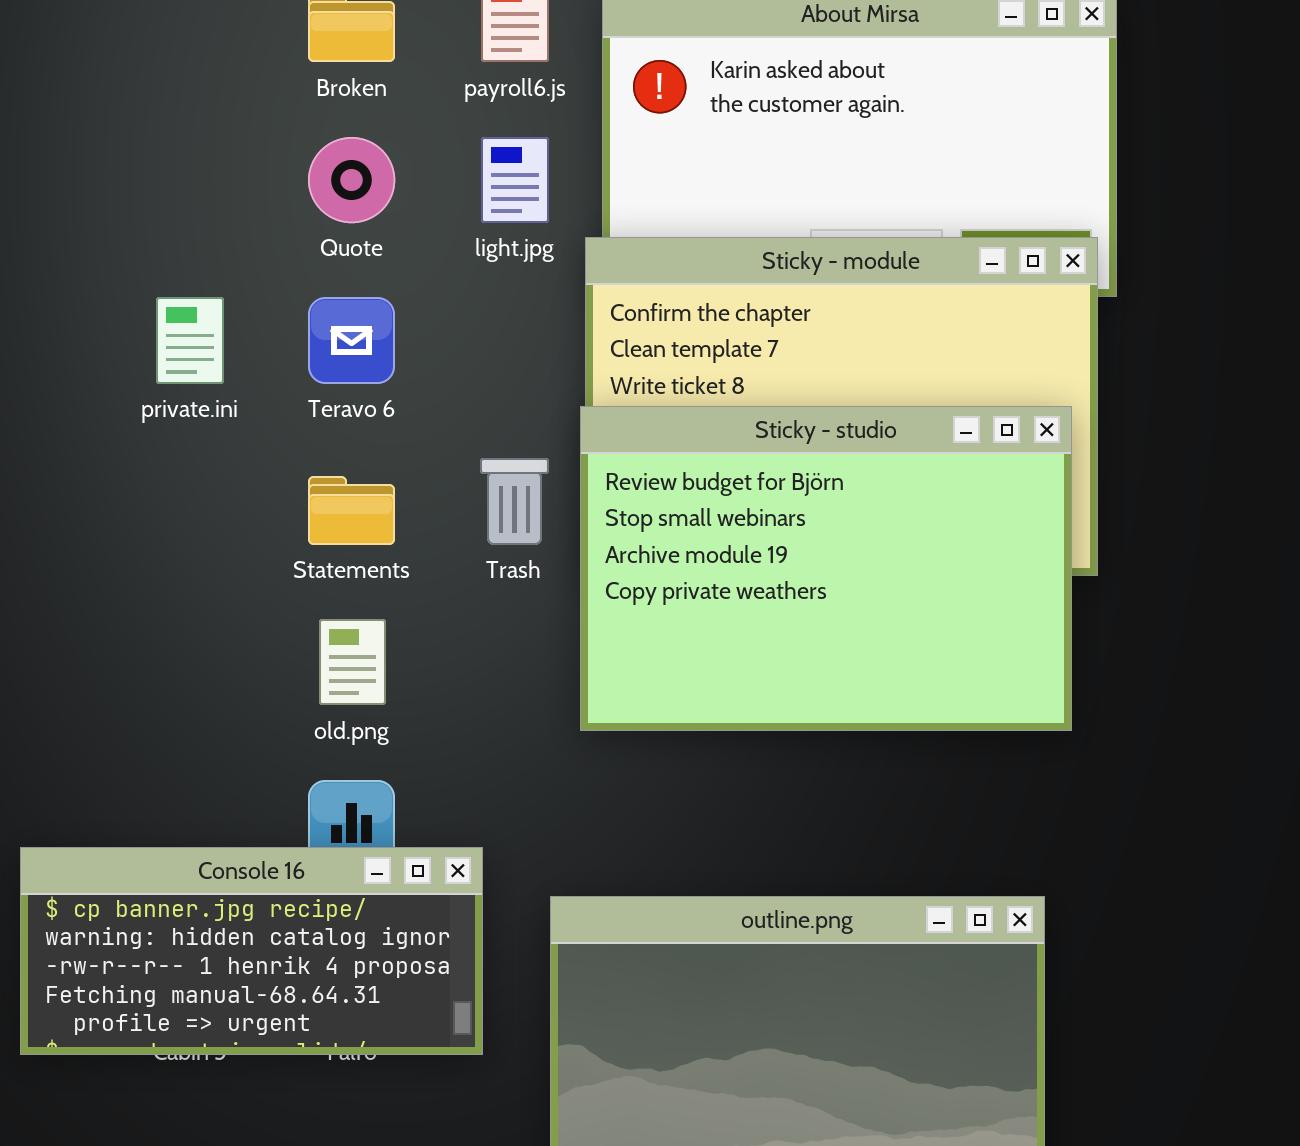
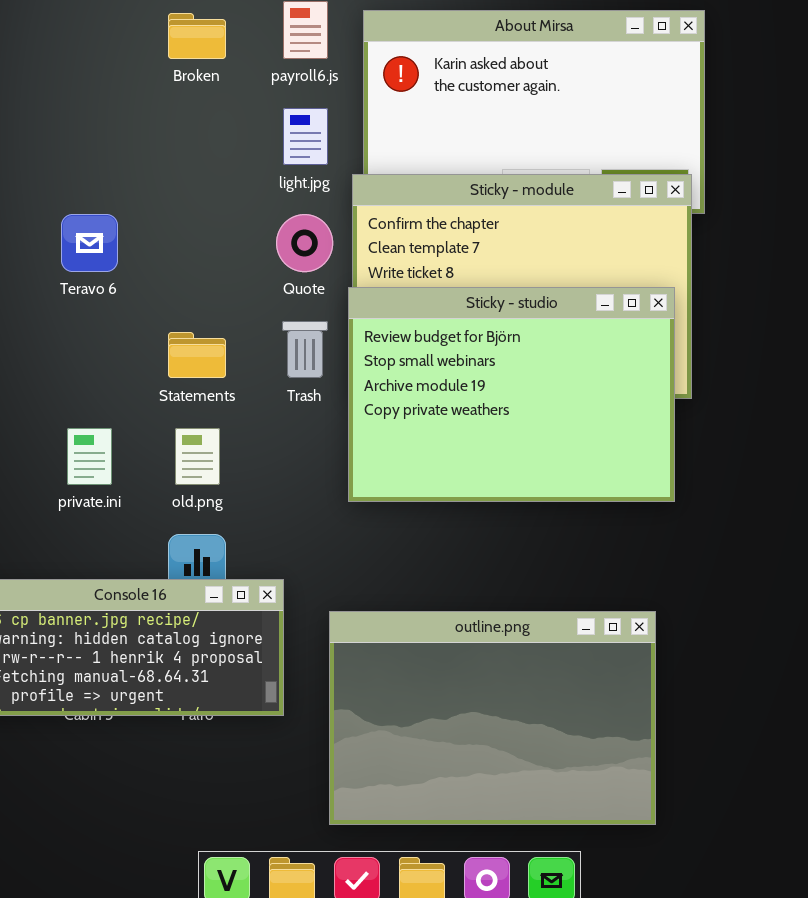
Quote: [308,137,395,223] -> [276,214,333,272], moved
private.ini: [156,297,224,384] -> [67,428,112,485], moved
Teravo 6: [308,297,395,384] -> [61,214,118,272], moved

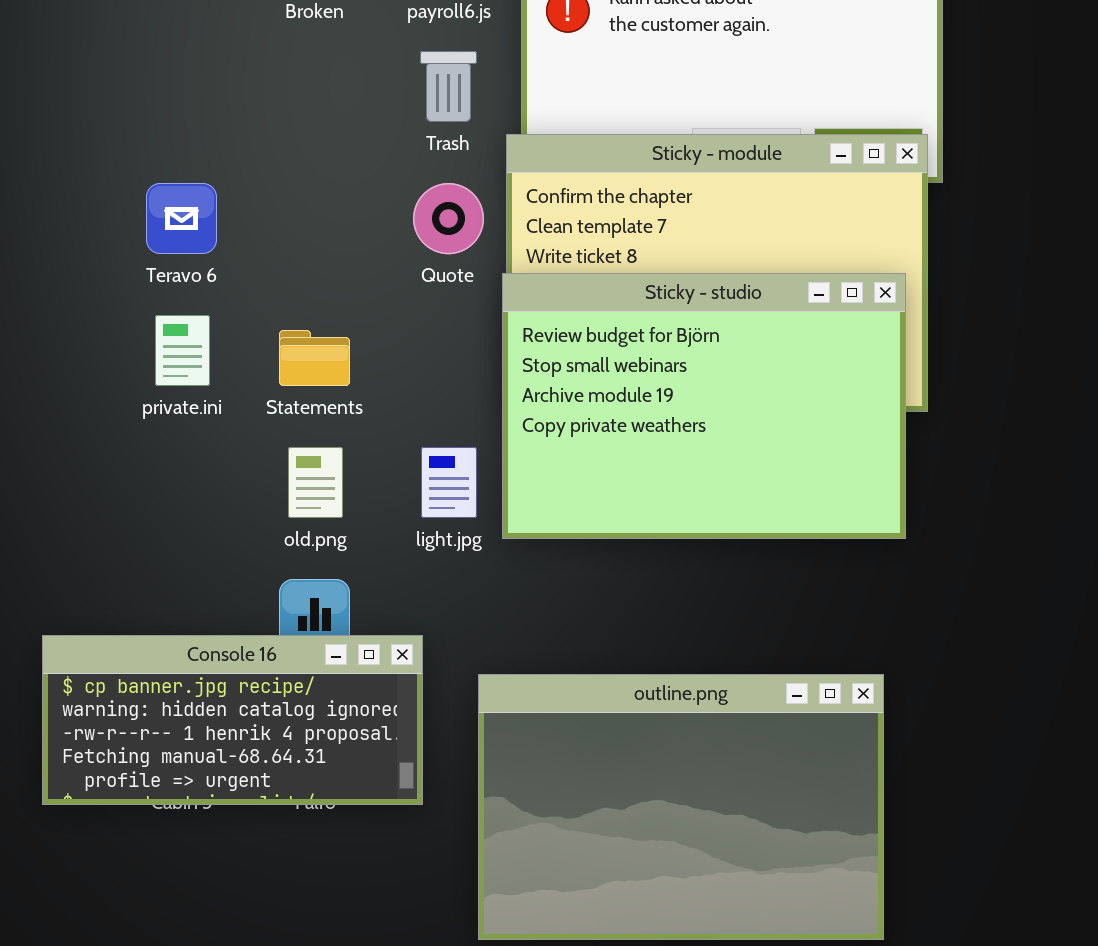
light.jpg: [283,108,328,165] -> [421,447,477,518], moved
Trash: [282,321,328,378] -> [420,51,477,122], moved
private.ini: [67,428,112,485] -> [155,315,210,386], moved

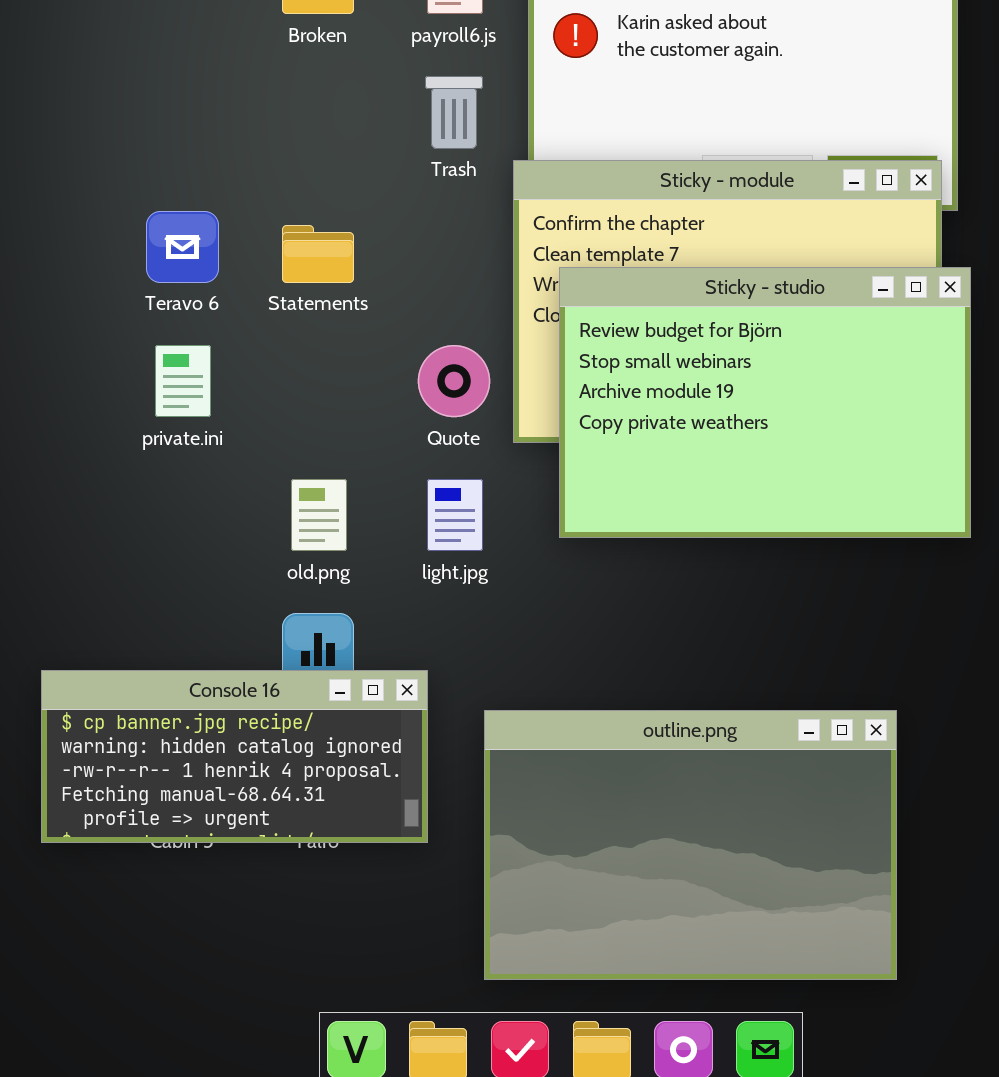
Quote: [413,183,484,254] -> [418,345,490,417], moved
Sticky - studio: [502,273,906,539] -> [559,267,971,538], moved
Statements: [279,330,350,386] -> [282,225,354,283], moved

